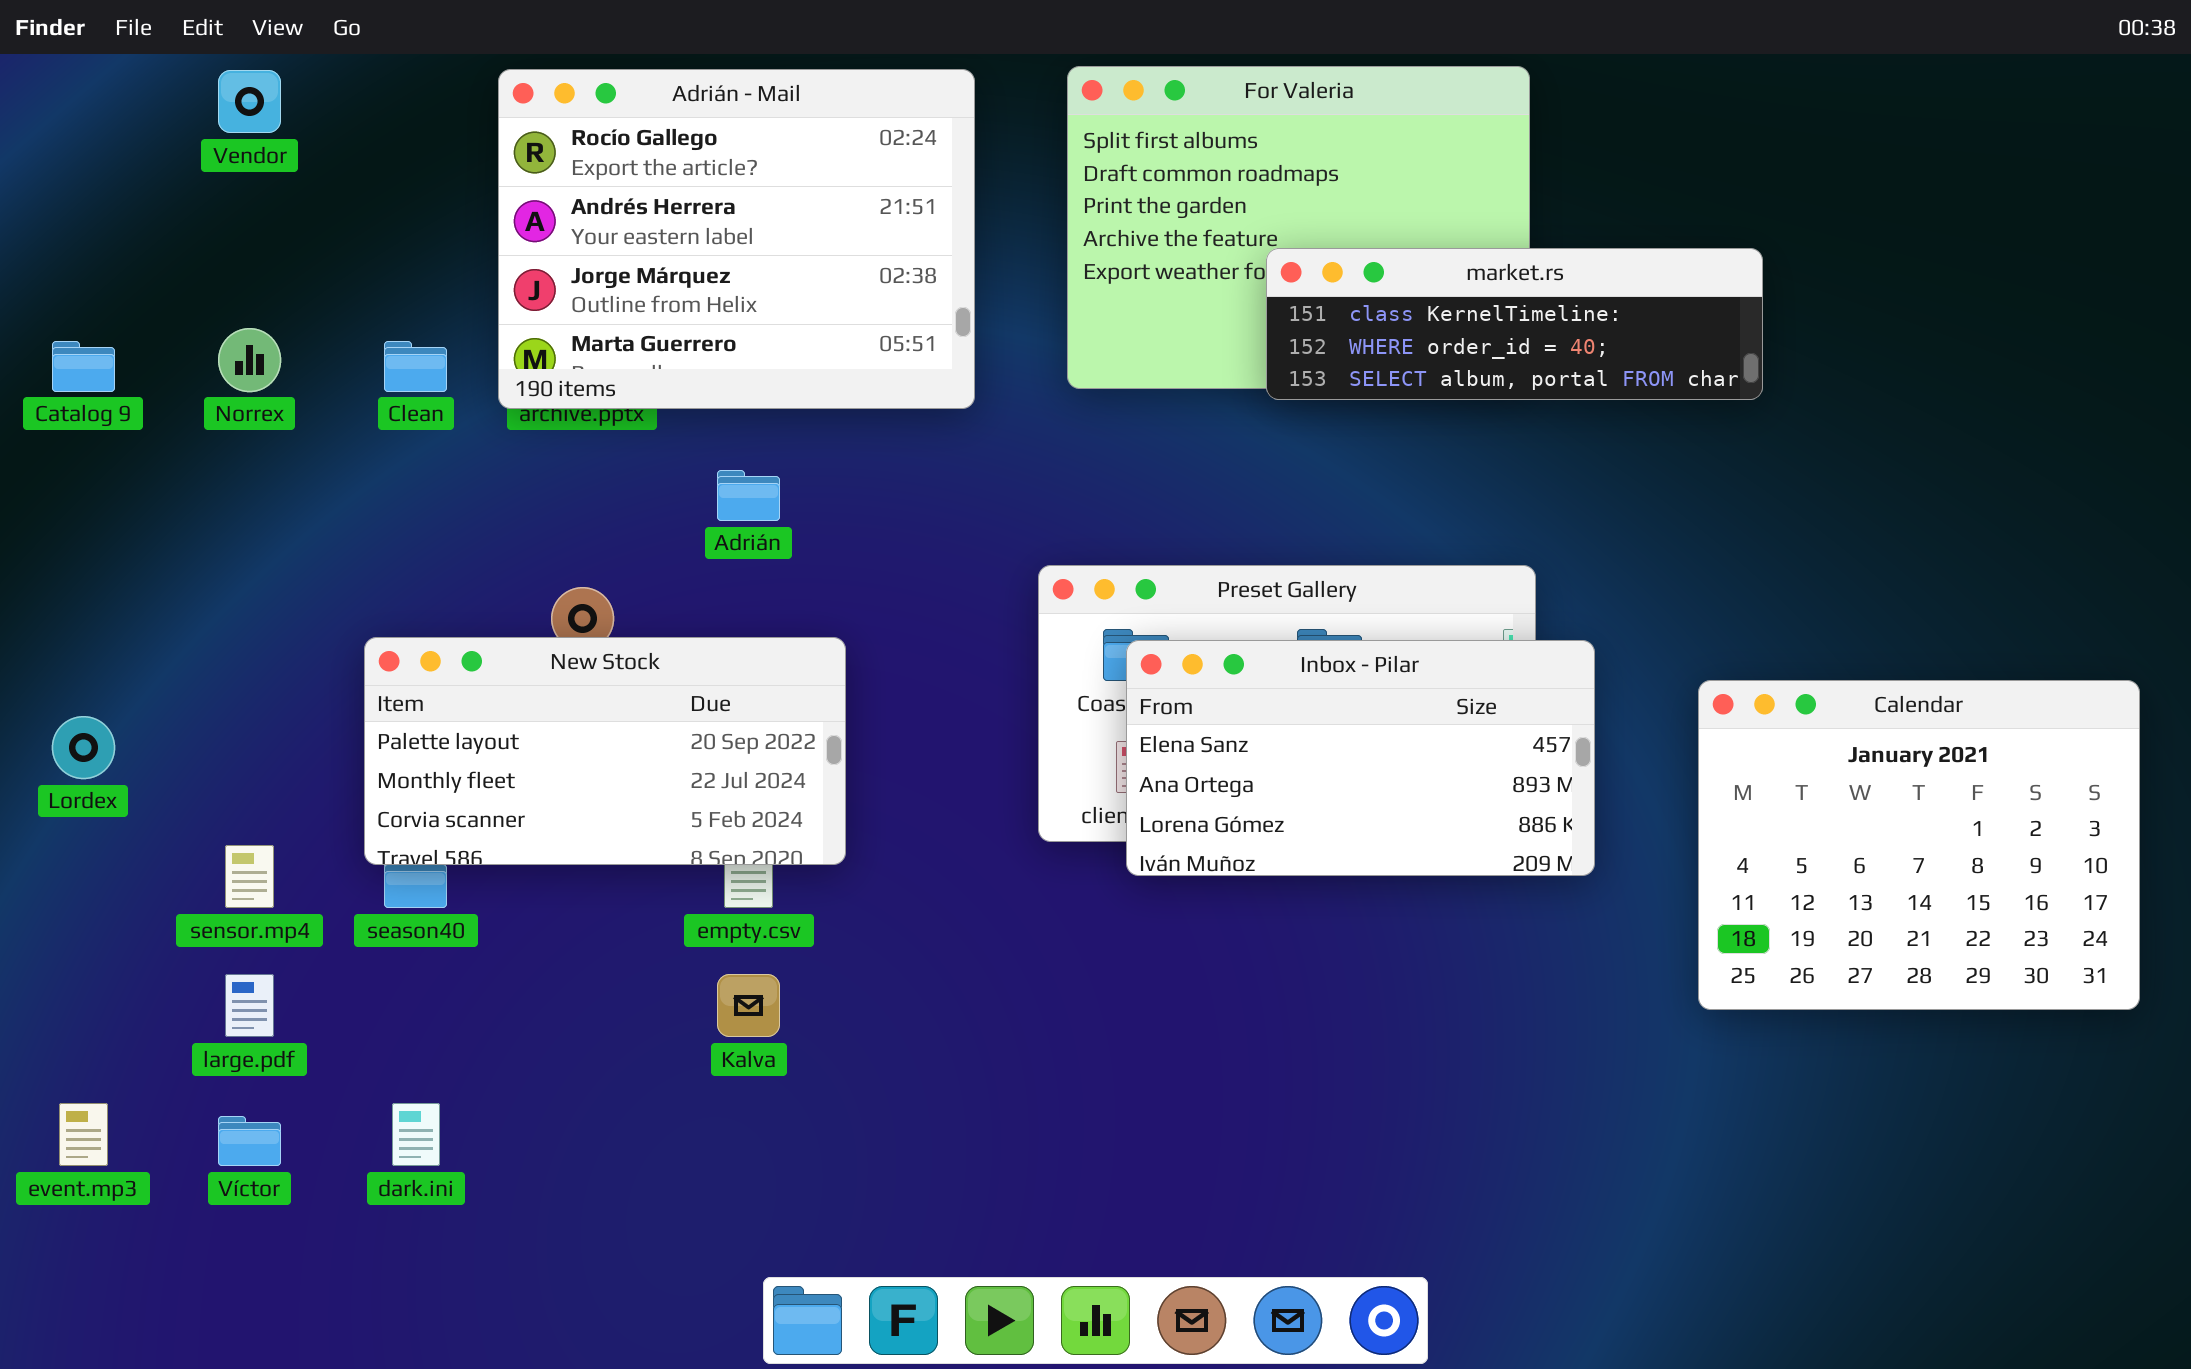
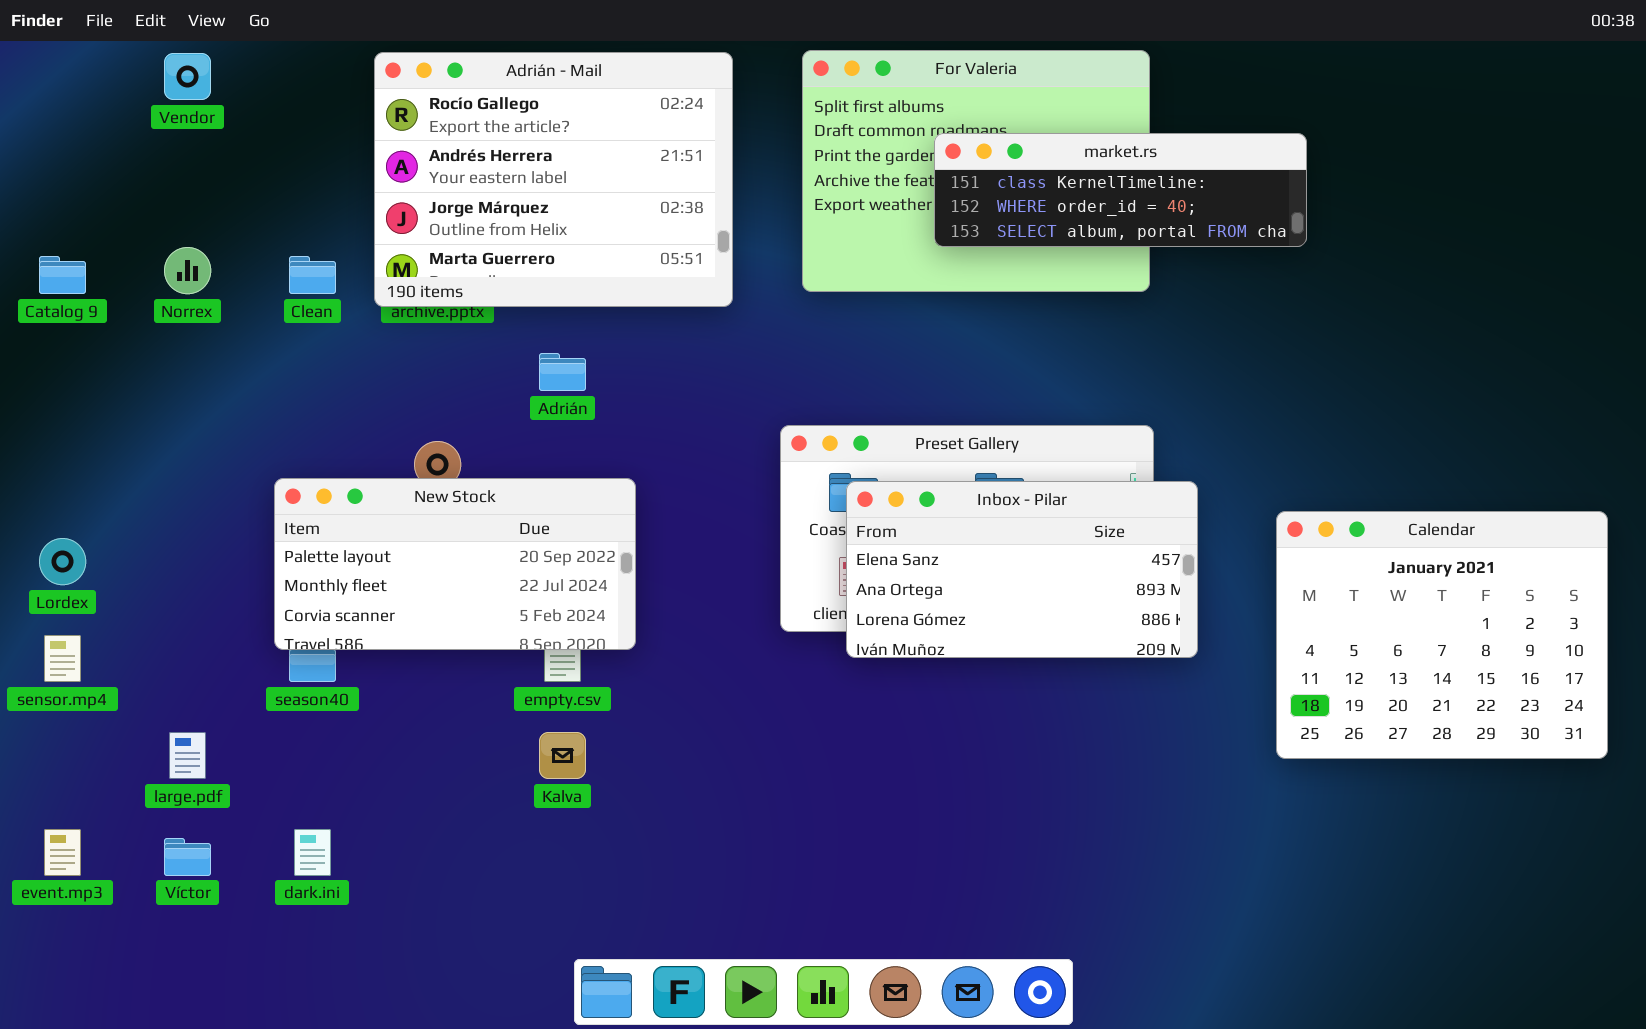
market.rs: [1266,248,1763,400] -> [934,133,1307,247], moved
sensor.mp4: [225,845,274,908] -> [44,635,81,682], moved

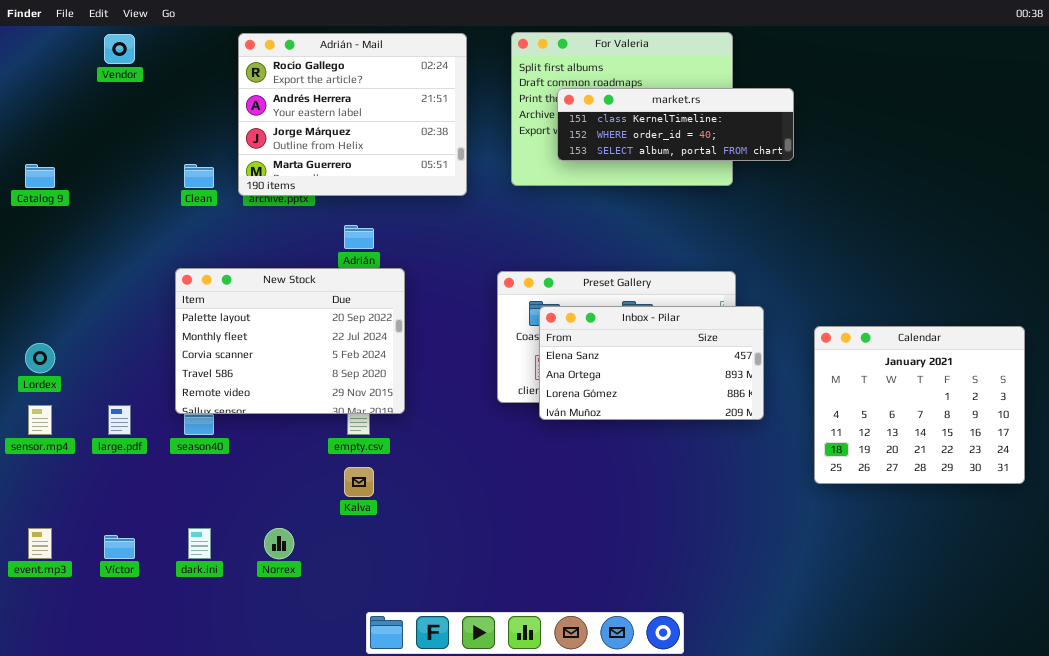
market.rs: [934,133,1307,247] -> [557,88,794,161], moved
Norrex: [164,247,211,294] -> [264,528,294,559], moved
New Stock: [274,478,636,650] -> [175,268,405,414], resized
large.pdf: [169,732,206,779] -> [108,405,131,435], moved

